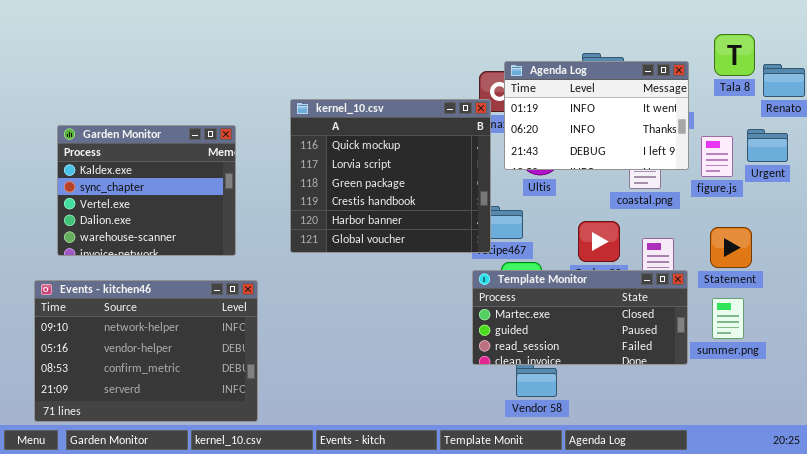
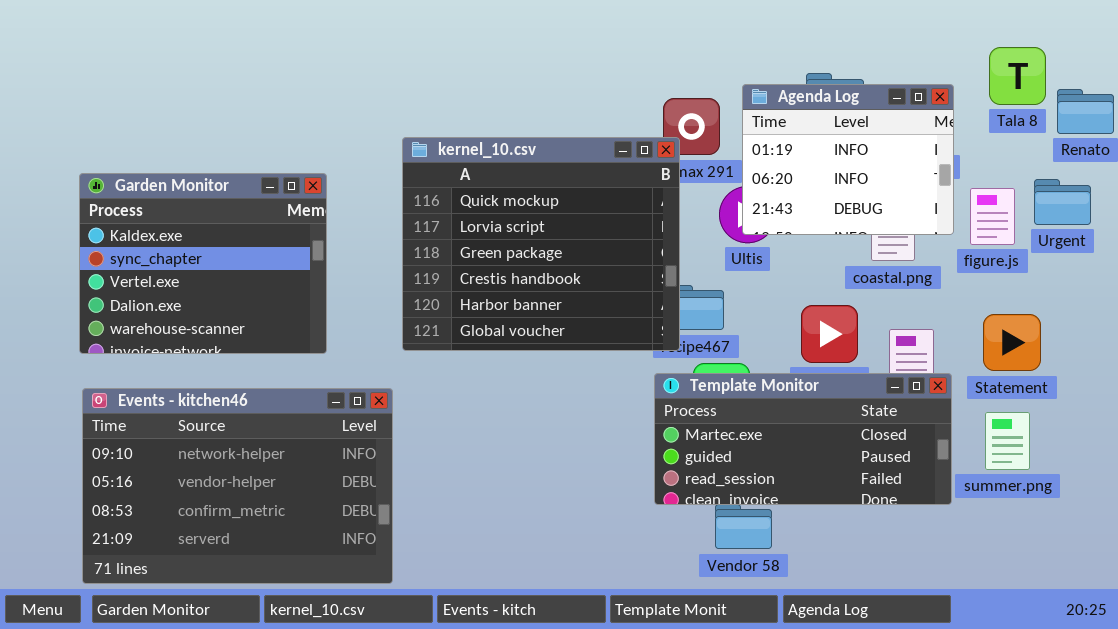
Agenda Log: [504,61,689,170] -> [742,84,954,235], resized
Events - kitchen46: [34,280,258,422] -> [82,388,393,584], moved

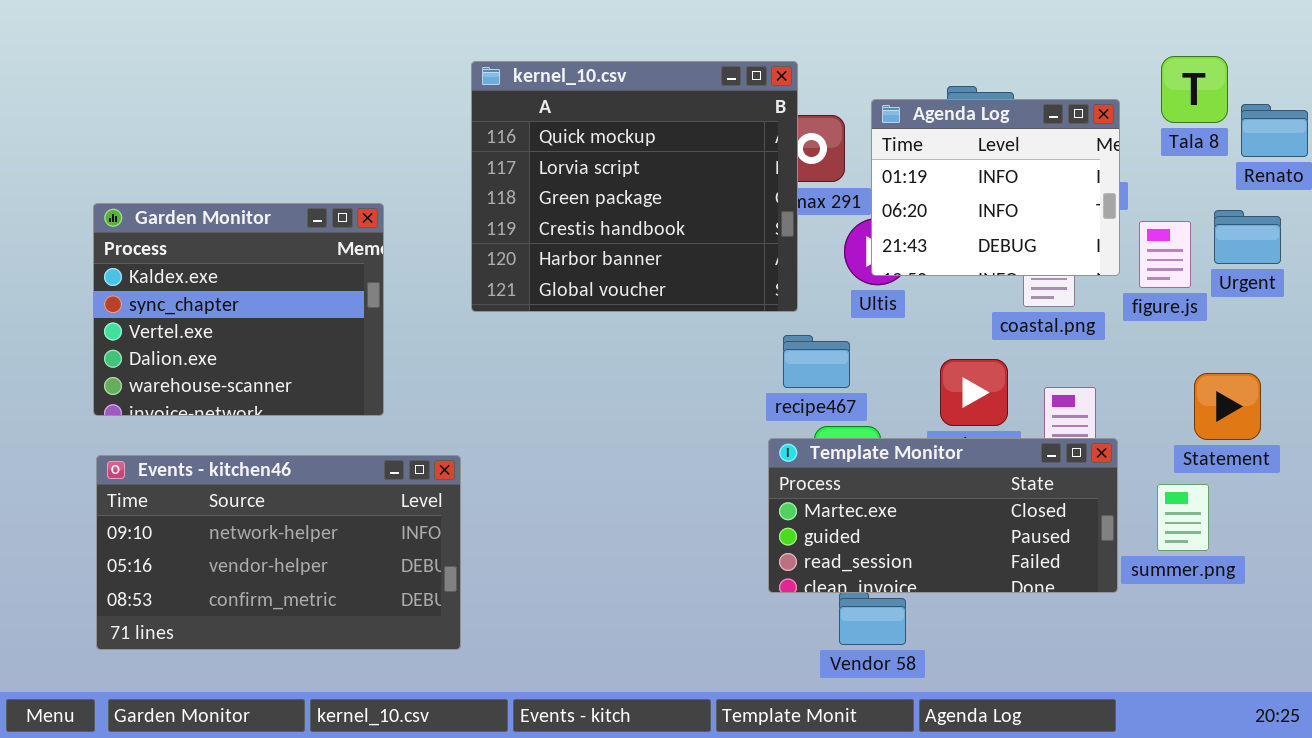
kernel_10.csv: [402,137,680,351] -> [471,61,798,312], moved
Statement: [983,314,1041,371] -> [1194,373,1261,440], moved
Events - kitchen46: [82,388,393,584] -> [96,455,461,650], resized

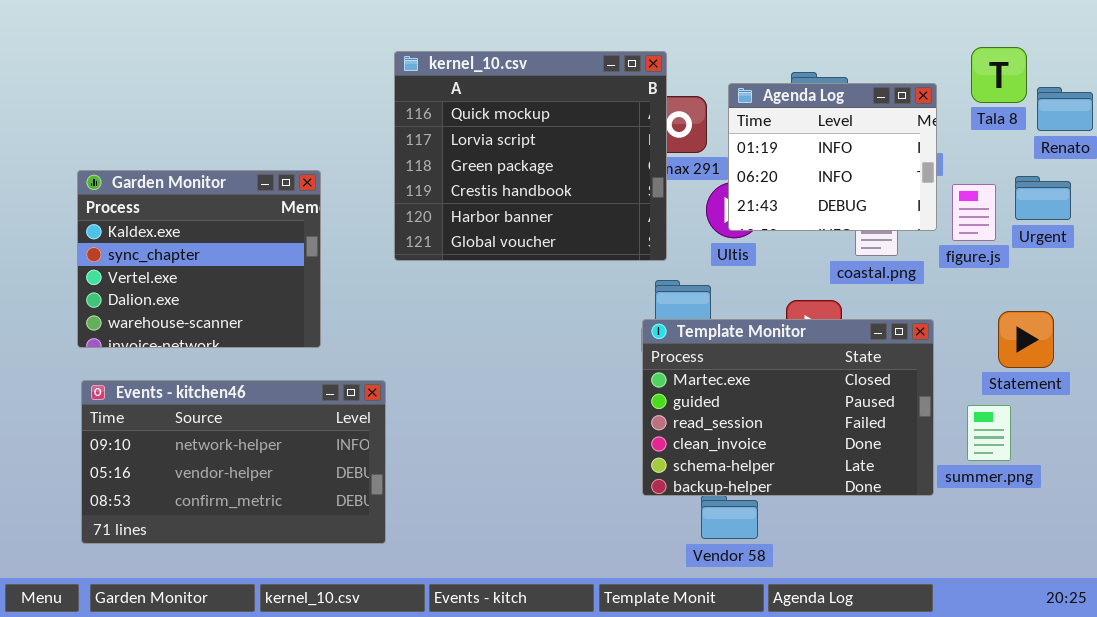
Template Monitor: [768,438,1118,593] -> [642,319,934,496], resized

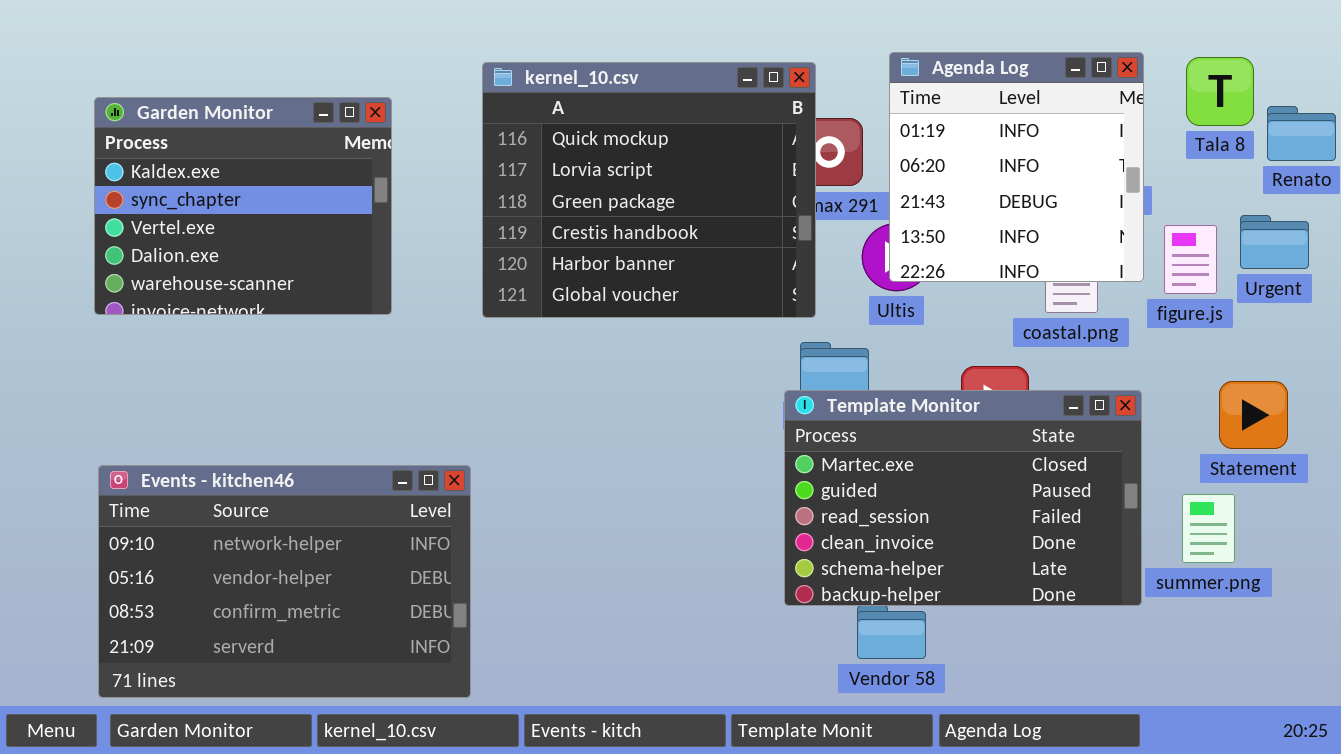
Agenda Log: [728,83,937,231] -> [889,52,1144,282], resized
Garden Monitor: [77,170,321,348] -> [94,97,392,315], moved
Events - kitchen46: [81,380,386,544] -> [98,465,471,698], resized

